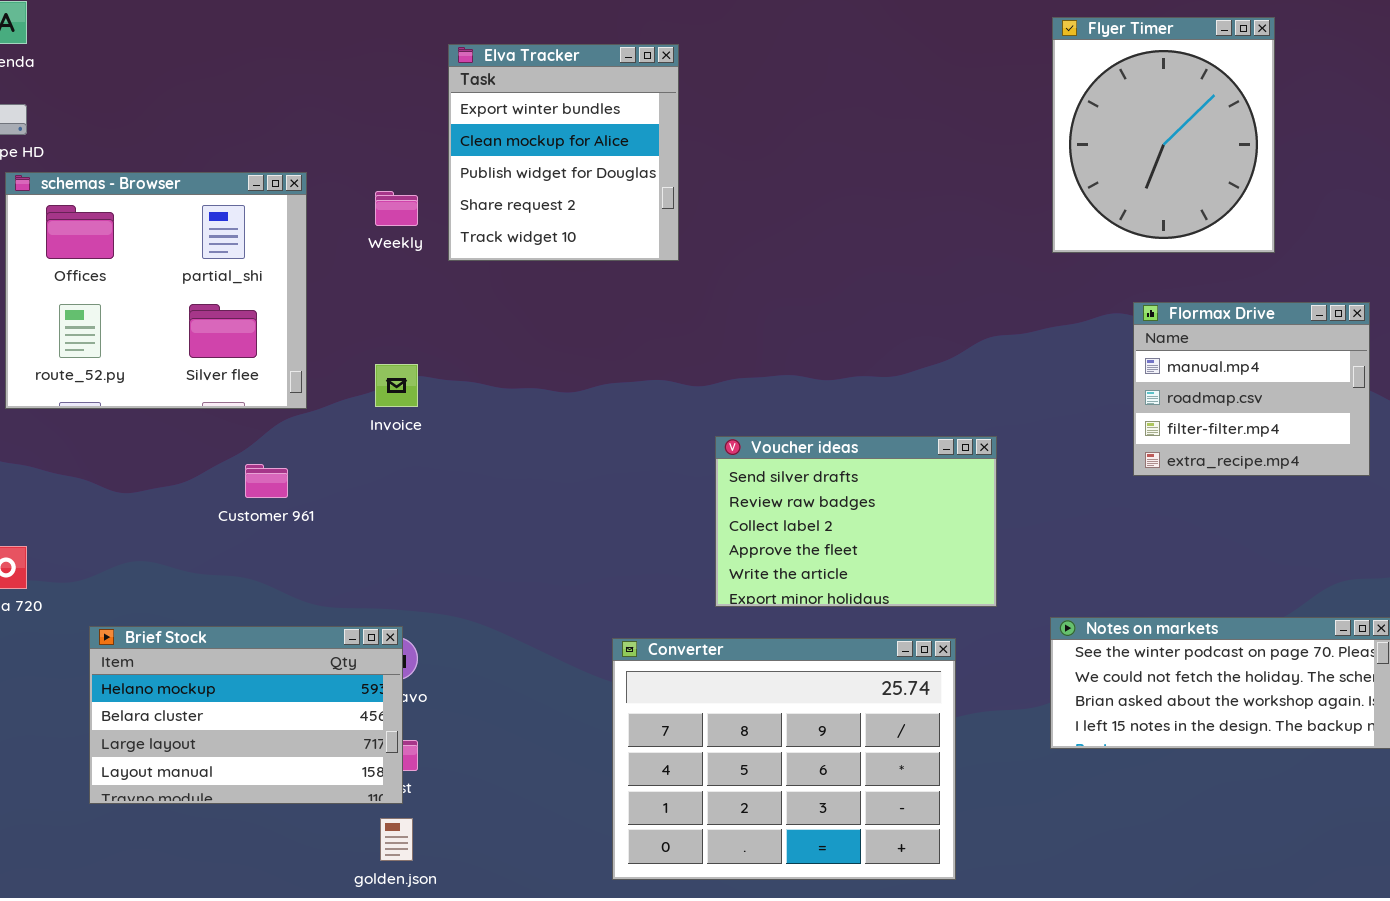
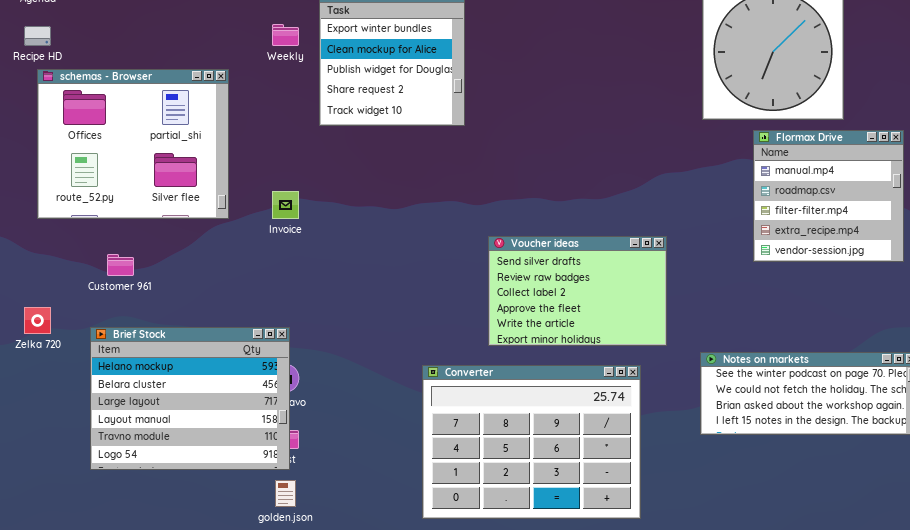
Weekly: [375,191,418,226] -> [272,24,299,46], moved
Flormax Drive: [1133,302,1370,476] -> [753,130,904,262], resized
Customer 961: [245,464,288,498] -> [107,254,134,276], moved
Brief Stock: [89,626,403,804] -> [90,327,290,470], resized

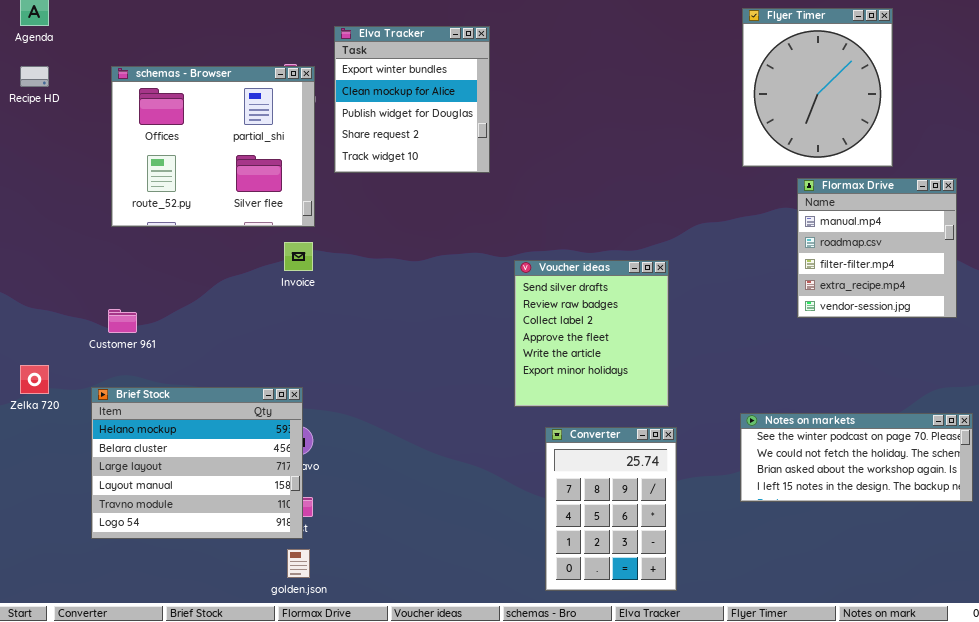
schemas - Browser: [37,69,229,219] -> [111,66,315,227], moved
Voucher ideas: [488,236,667,346] -> [514,260,669,407], resized
Converter: [422,365,641,519] -> [545,427,677,591], resized

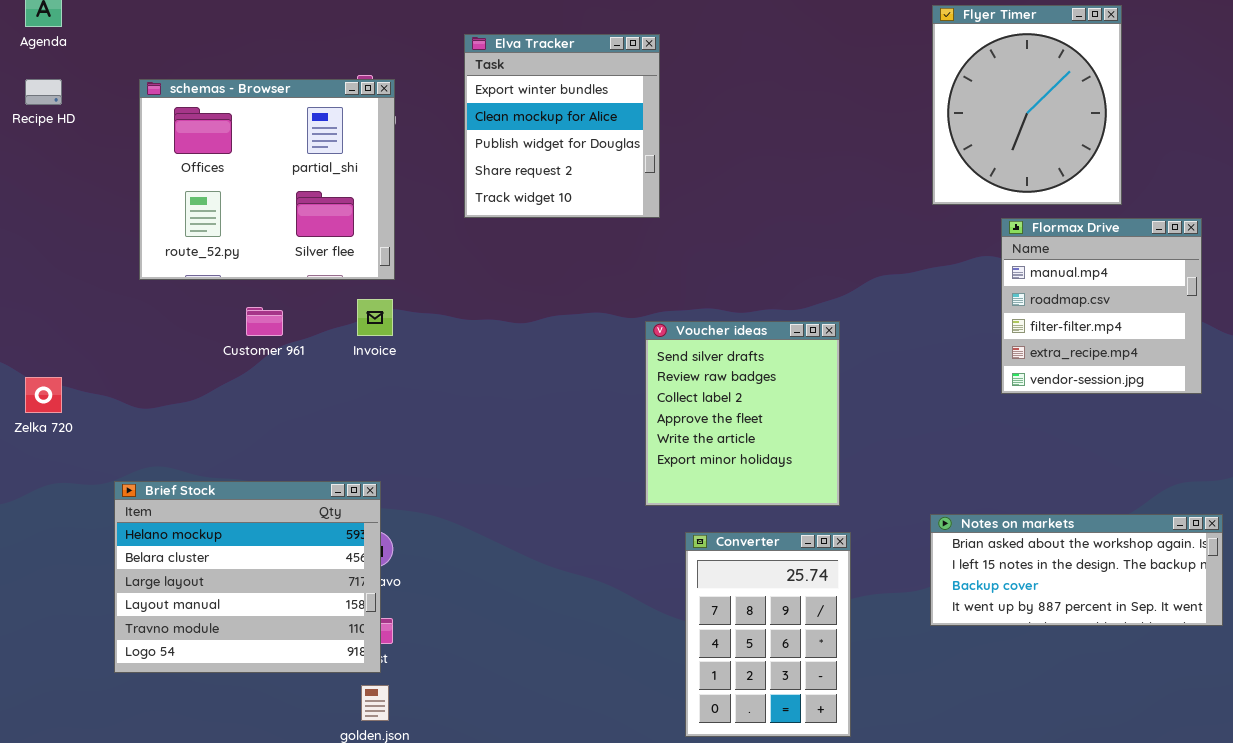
Elva Tracker: [334,26,490,173] -> [464,34,660,218], moved
Customer 961: [108,309,137,333] -> [246,307,283,336], moved
Zelka 720: [20,365,49,394] -> [25,377,62,413], moved
Notes on markets: [740,413,973,502] -> [930,514,1223,626], scrolled down 2 rows

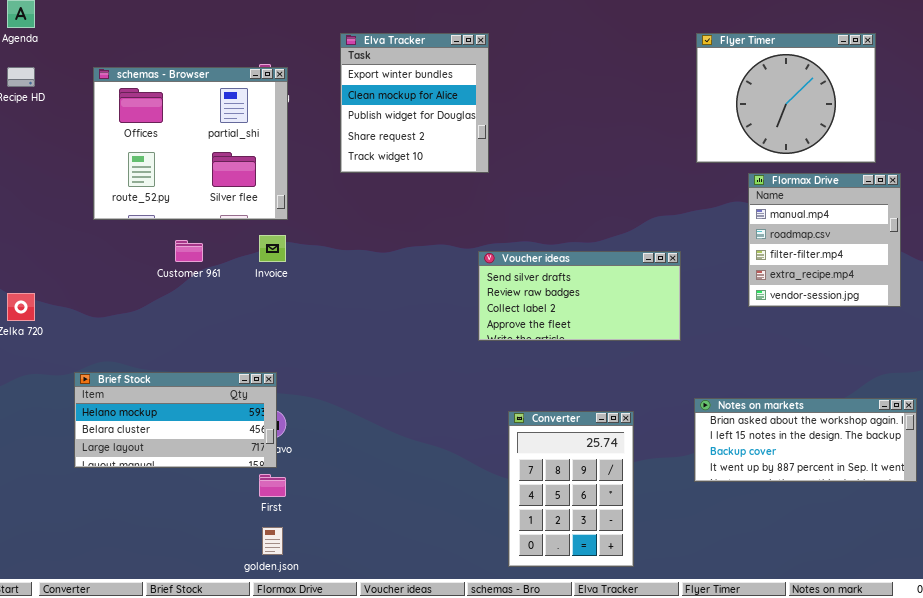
Flyer Timer: [932,5,1122,205] -> [696,33,876,163], resized
Voucher ideas: [645,321,840,506] -> [478,251,681,341], resized
Brief Stock: [114,481,381,673] -> [74,372,277,468], resized

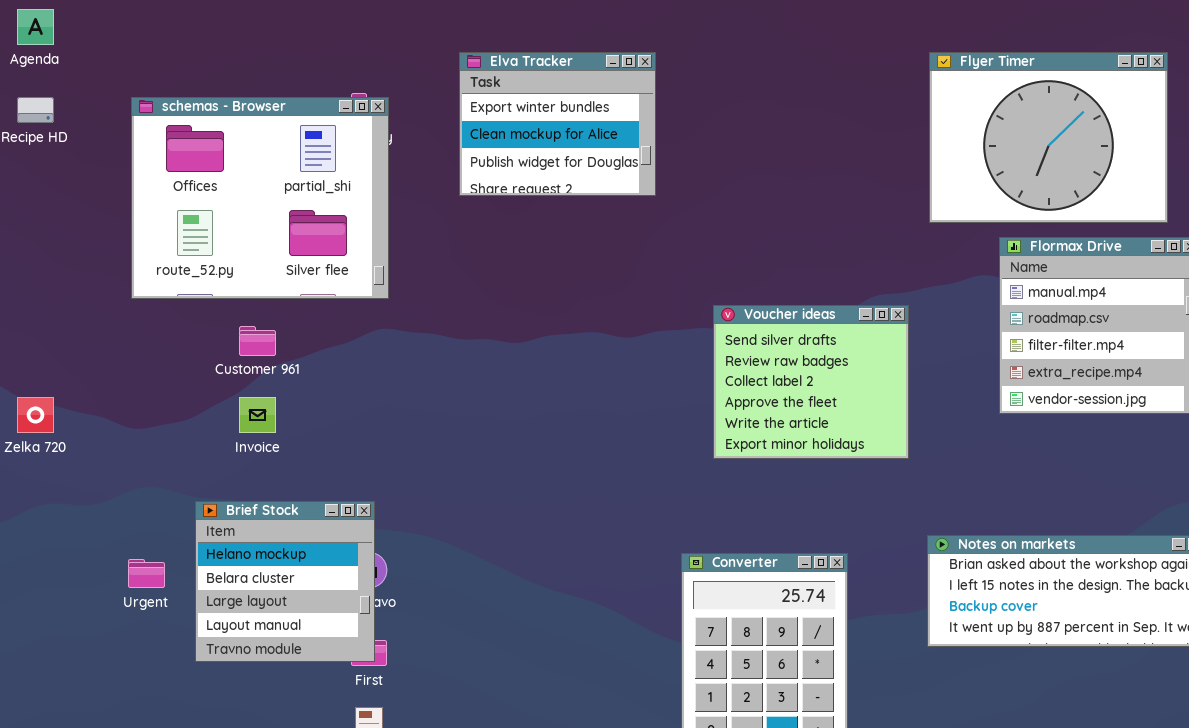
Elva Tracker: [340,33,489,173] -> [459,52,656,196], resized
Invoice: [259,235,286,262] -> [239,397,276,433], moved
Voucher ideas: [478,251,681,341] -> [713,305,909,459], resized
Brief Stock: [74,372,277,468] -> [195,501,375,662], resized

